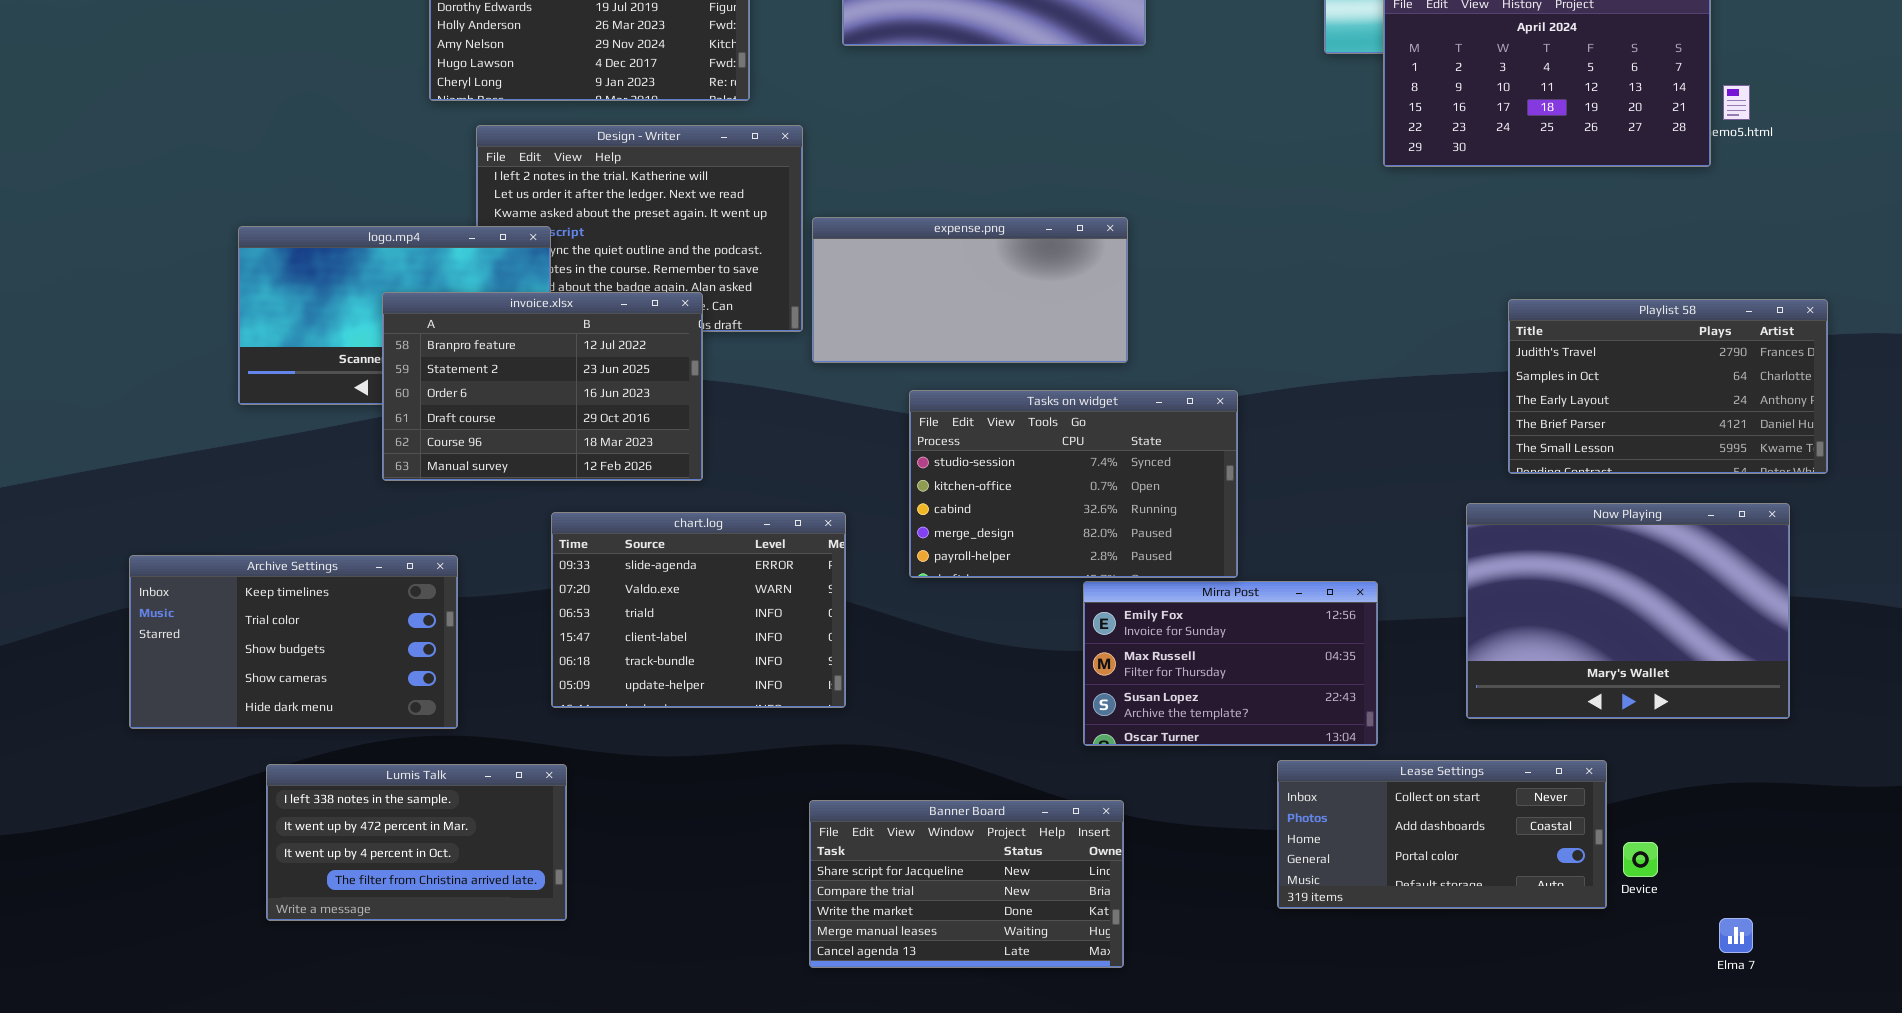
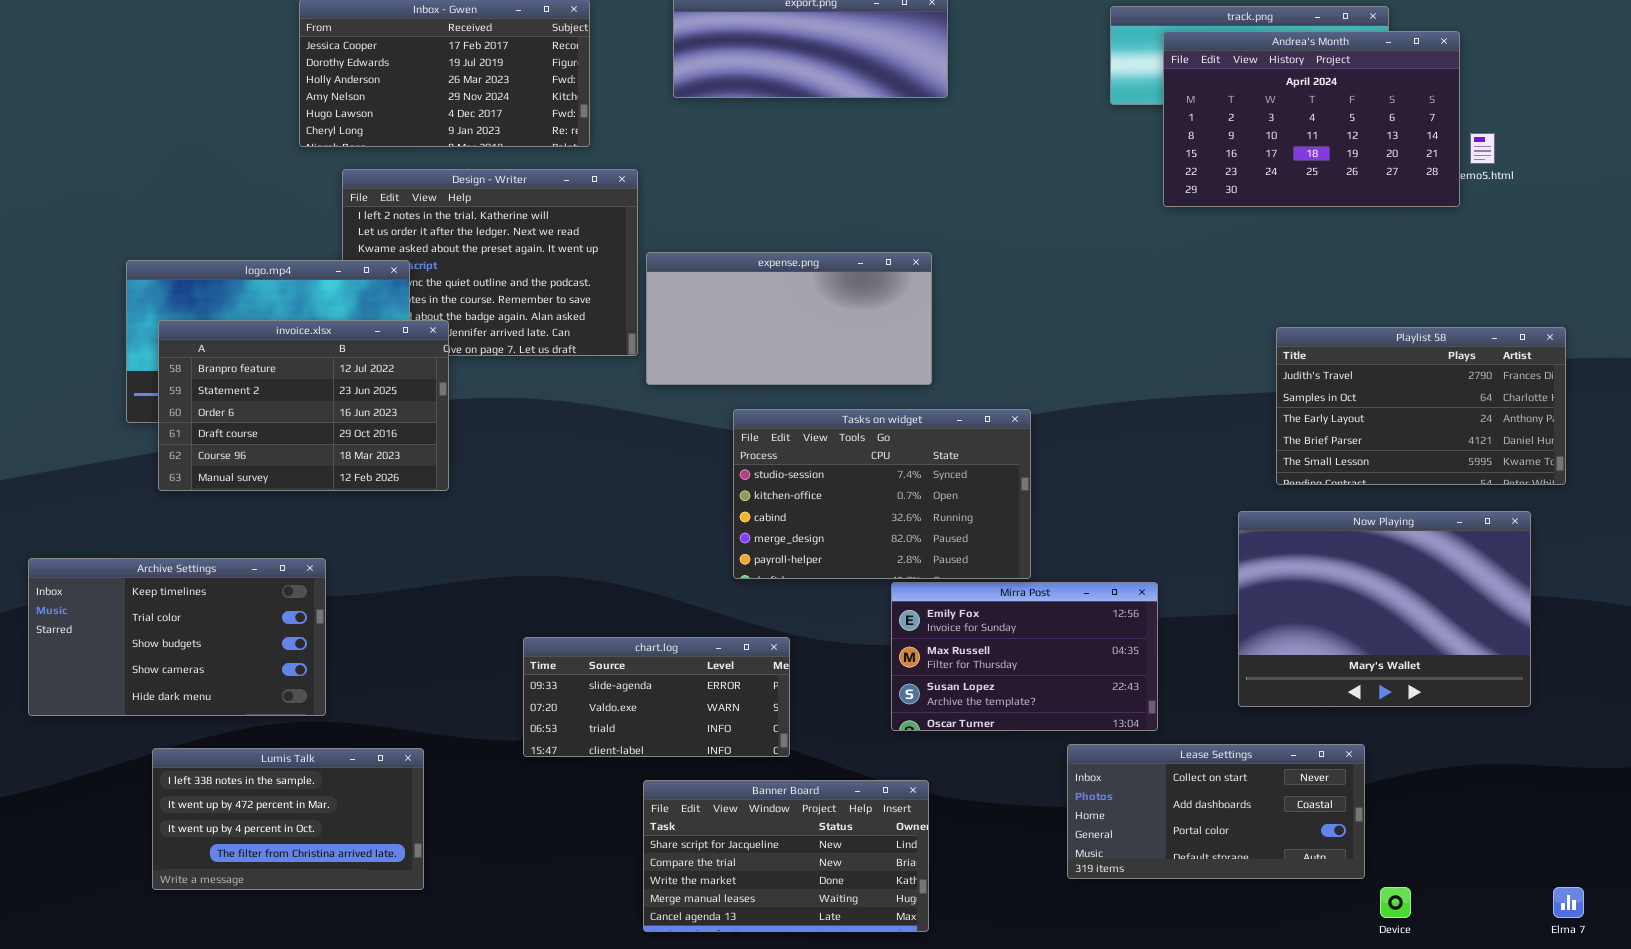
invoice.xlsx: [382,292,703,481] -> [158,320,449,491], moved
chart.log: [551,512,846,708] -> [523,637,790,757], moved, resized
Device: [1623,842,1658,877] -> [1380,887,1411,918], moved
Elma 7: [1719,918,1753,953] -> [1553,887,1584,918], moved

